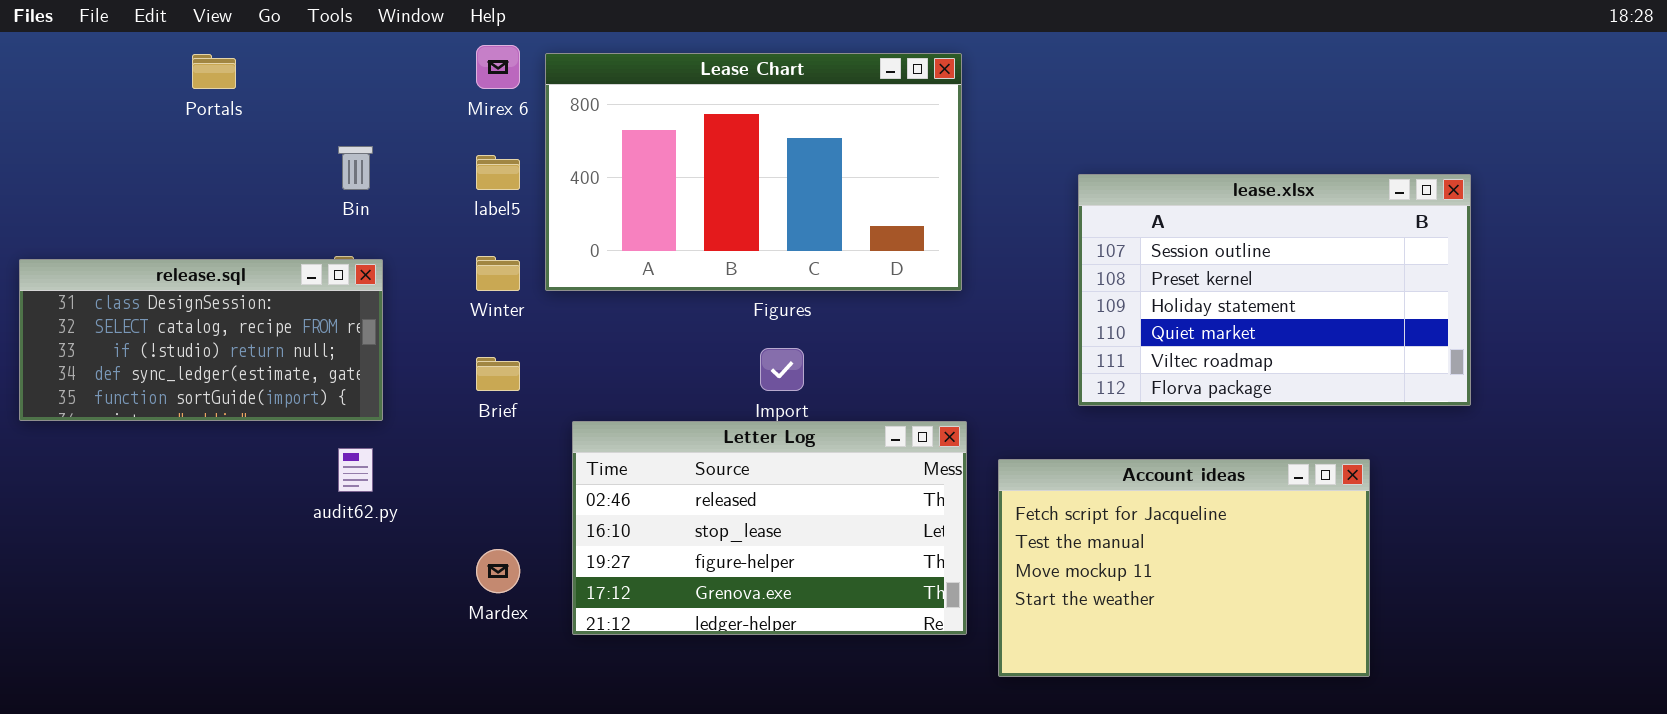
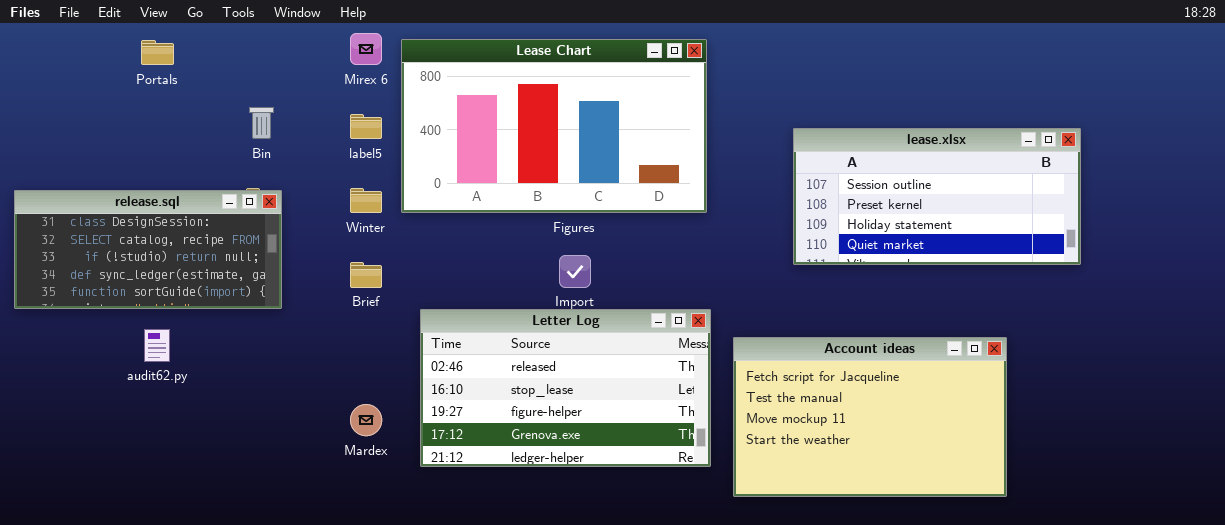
lease.xlsx: [1078,174,1471,406] -> [793,128,1081,265], resized
audit62.py: [338,448,373,492] -> [144,329,170,362], moved

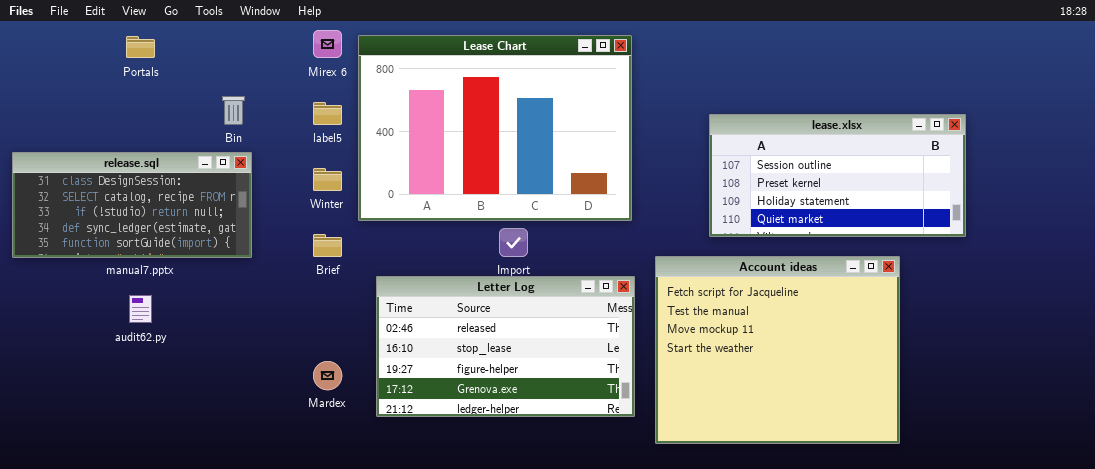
Lease Chart: [401,39,707,213] -> [358,35,632,221], resized
release.sql: [14,190,282,309] -> [12,152,252,258], moved
Account ideas: [733,337,1007,497] -> [655,256,900,444], resized

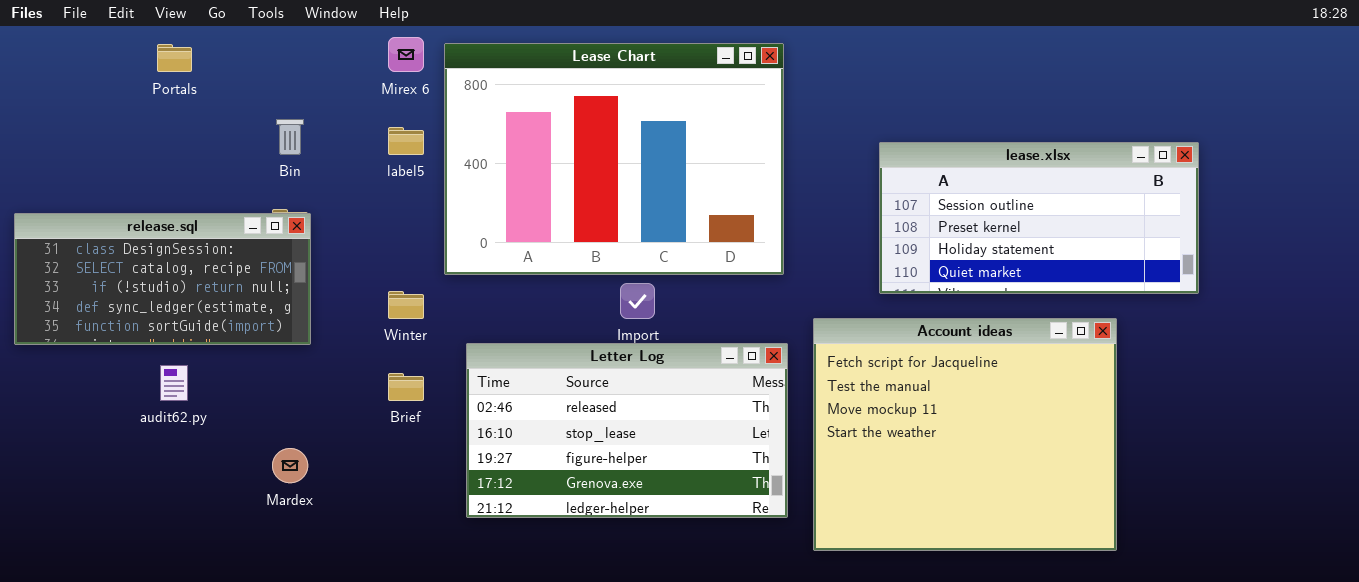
release.sql: [12,152,252,258] -> [14,213,311,345], moved
Winter: [313,168,342,191] -> [388,291,424,319], moved
Brief: [313,234,342,257] -> [388,373,424,401], moved
Mardex: [313,361,342,390] -> [272,448,308,483], moved

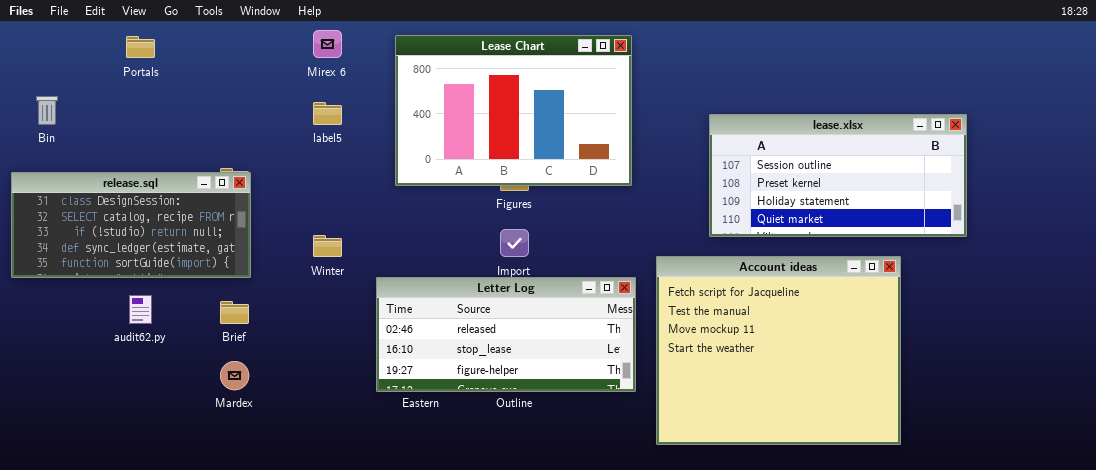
Lease Chart: [444,43,784,275] -> [395,35,632,186], resized
Bin: [276,119,304,155] -> [36,96,58,125], moved
Letter Log: [466,343,788,518] -> [376,277,636,392], resized
Brief: [388,373,424,401] -> [220,301,249,324], moved

